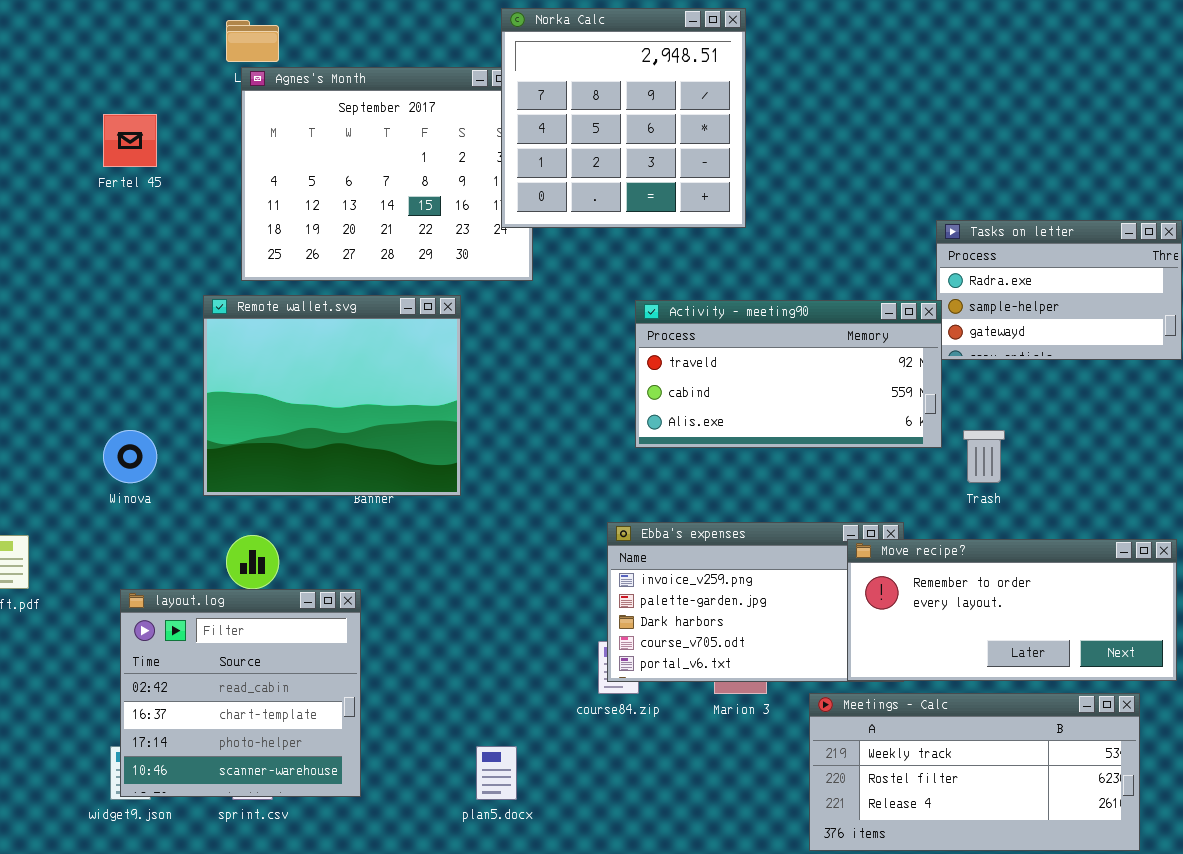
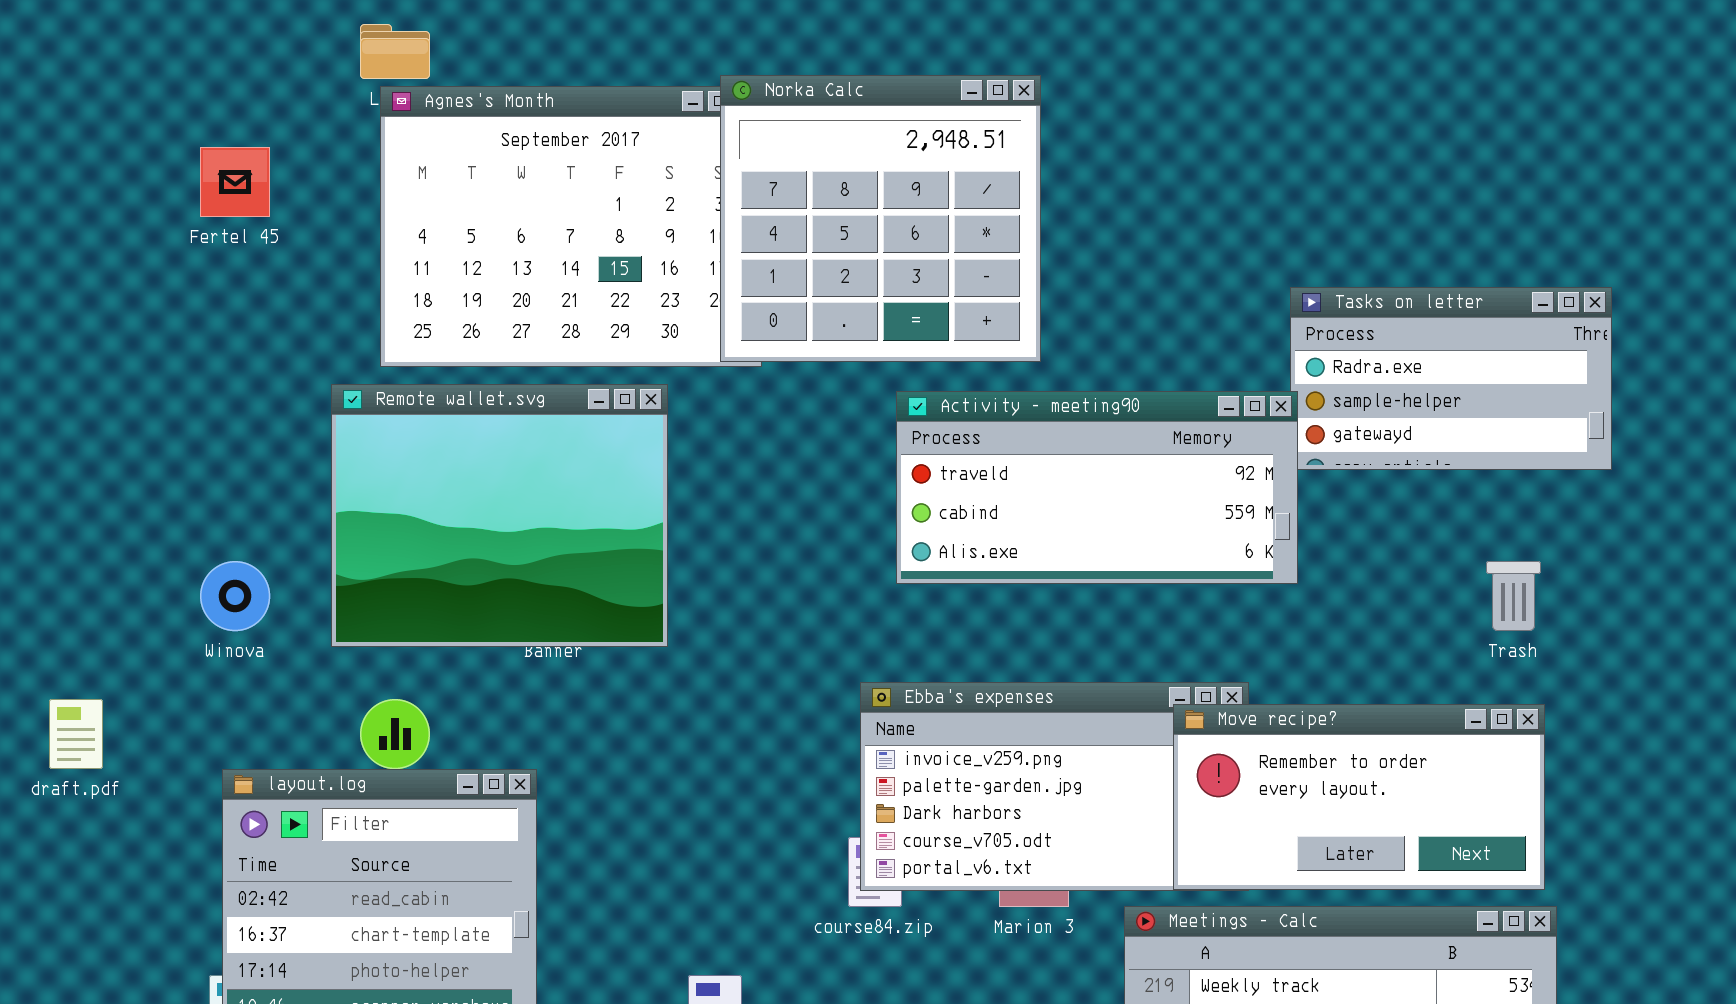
Norka Calc: [501,8,746,228] -> [720,75,1041,362], moved
Trash: [963,430,1005,483] -> [1486,561,1541,631], moved
Move recipe?: [847,539,1177,681] -> [1173,704,1545,890], resized

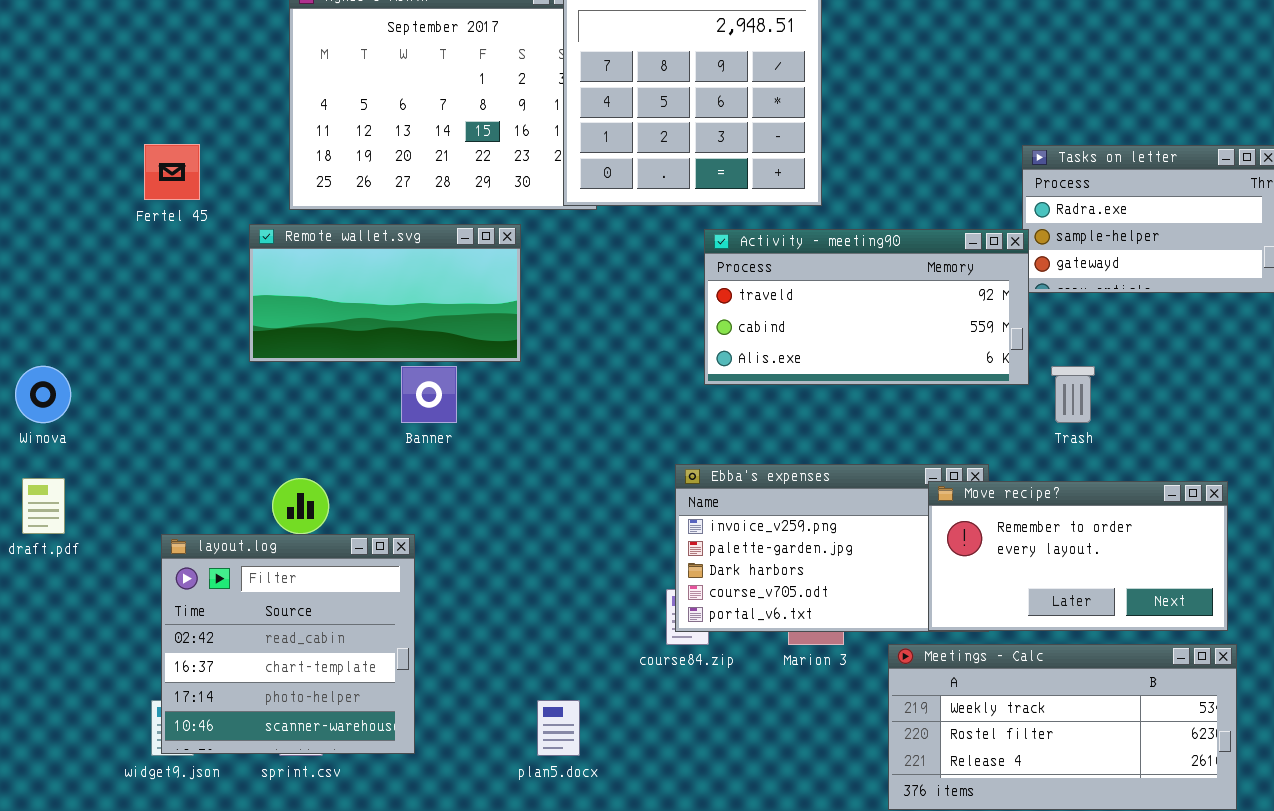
Fertel 45: [200,147,270,217] -> [144,144,200,200], moved
Remote wallet.svg: [331,384,668,647] -> [249,224,521,362], resized
Winova: [200,561,270,631] -> [15,366,71,423], moved
Trash: [1486,561,1541,631] -> [1051,366,1095,423], moved

